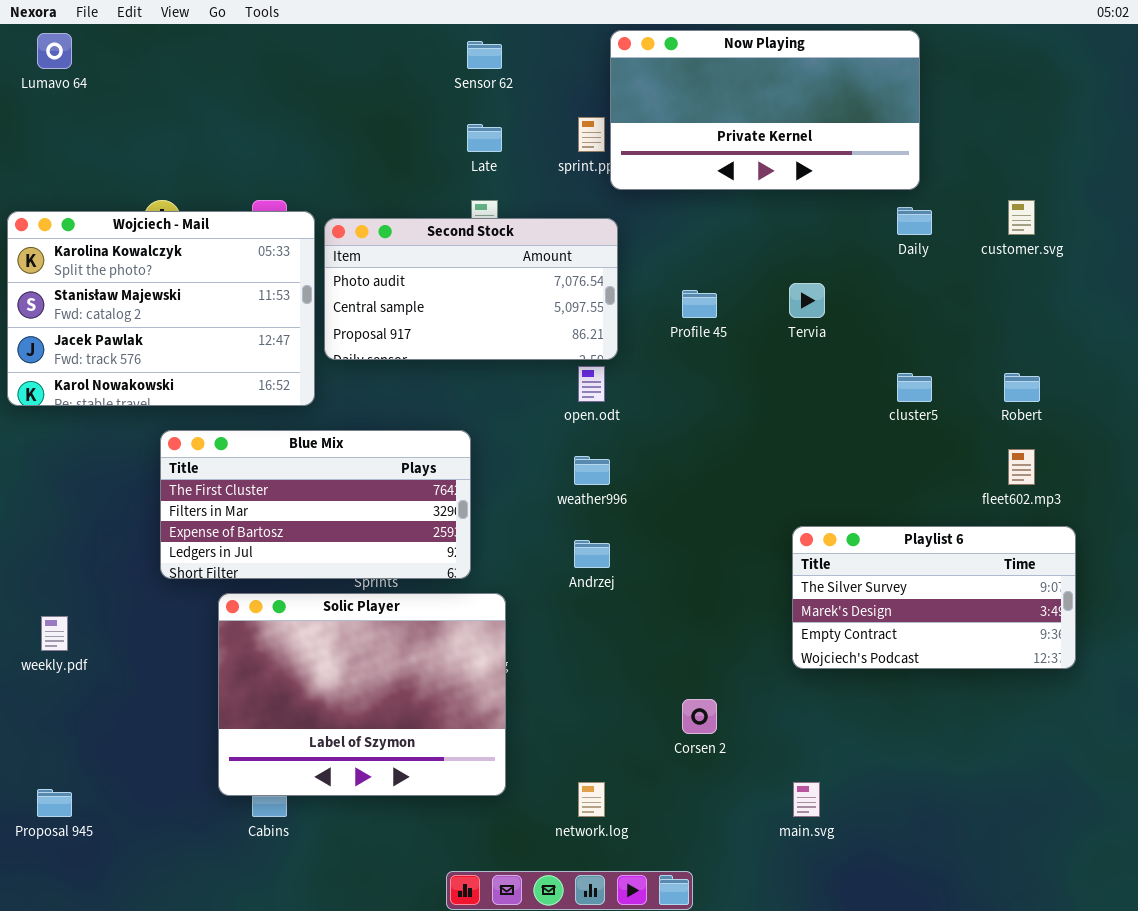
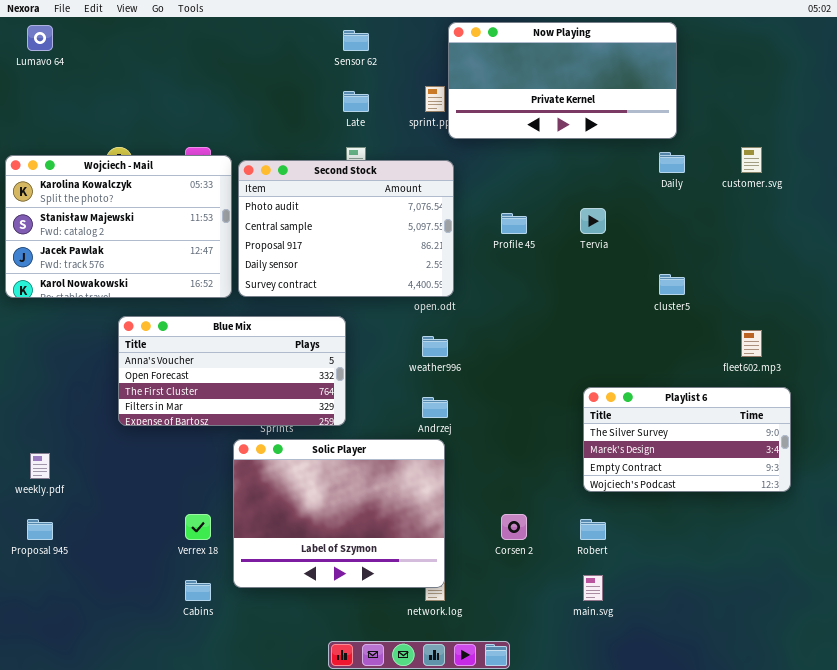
Second Stock: [324,218,618,360] -> [238,160,454,297], resized
Robert: [1004,373,1040,402] -> [580,519,606,540], moved
Blue Mix: [160,430,471,579] -> [118,316,346,426], scrolled up 2 rows
Solic Player: [218,593,506,796] -> [233,439,445,588], moved
Proposal 945: [37,789,72,817] -> [27,519,53,540], moved

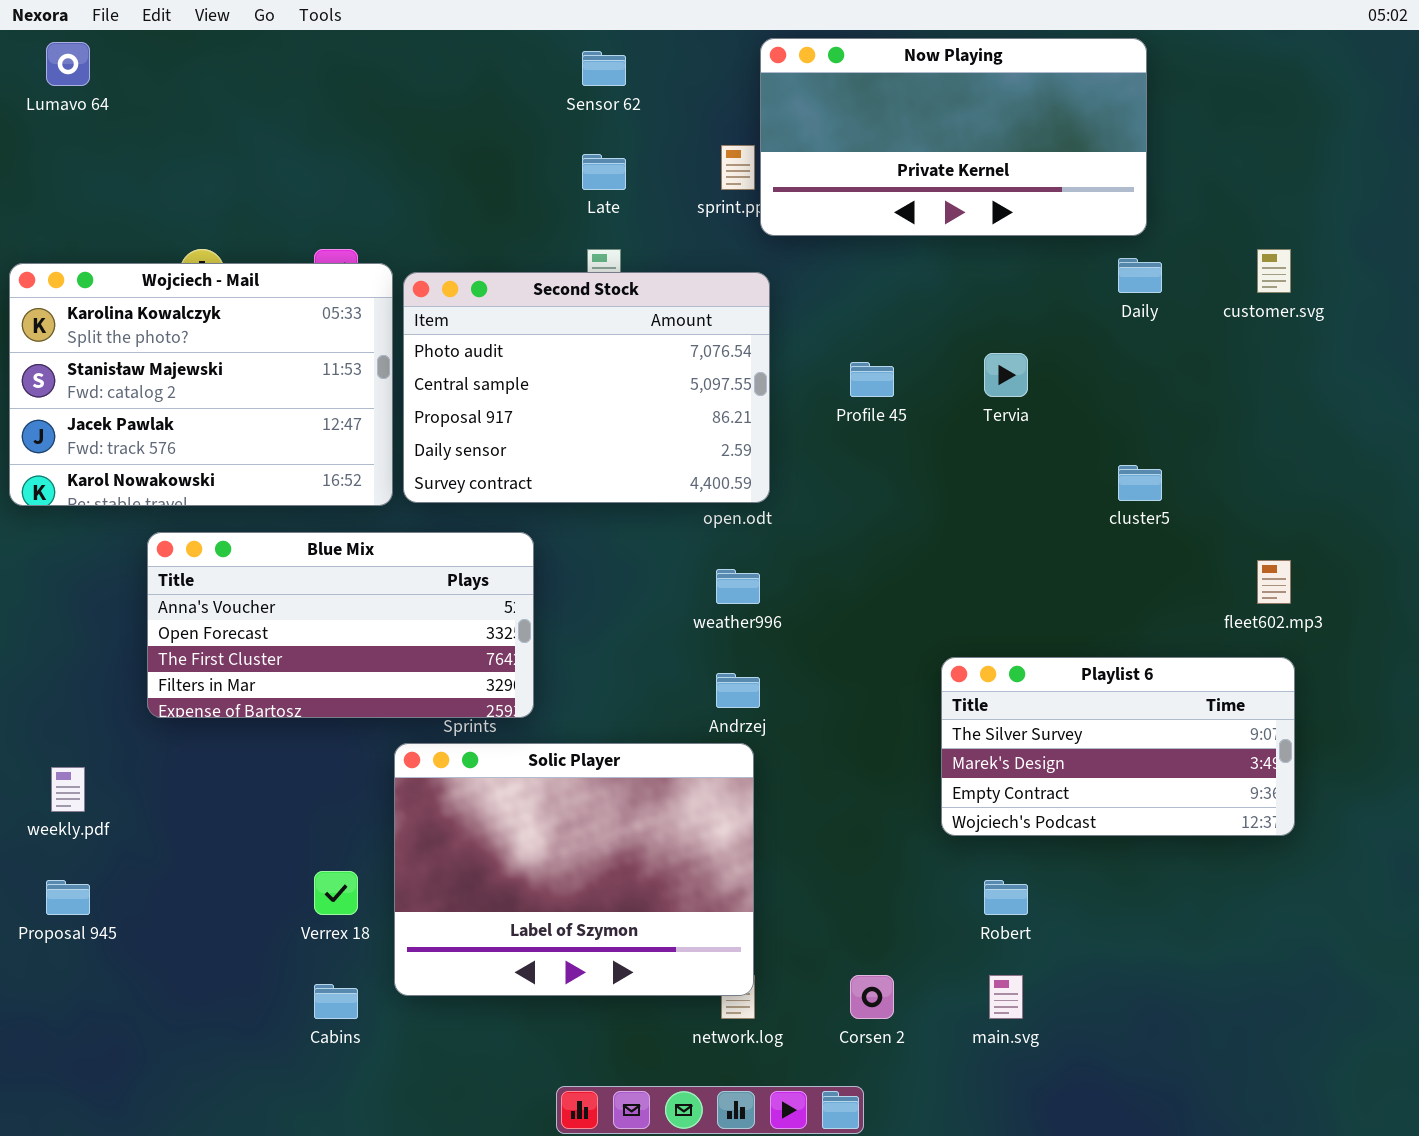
Blue Mix: [118,316,346,426] -> [147,532,534,718], moved
Playlist 6: [583,387,791,492] -> [941,657,1295,836], moved
Corsen 2: [501,514,527,540] -> [850,975,894,1019], moved

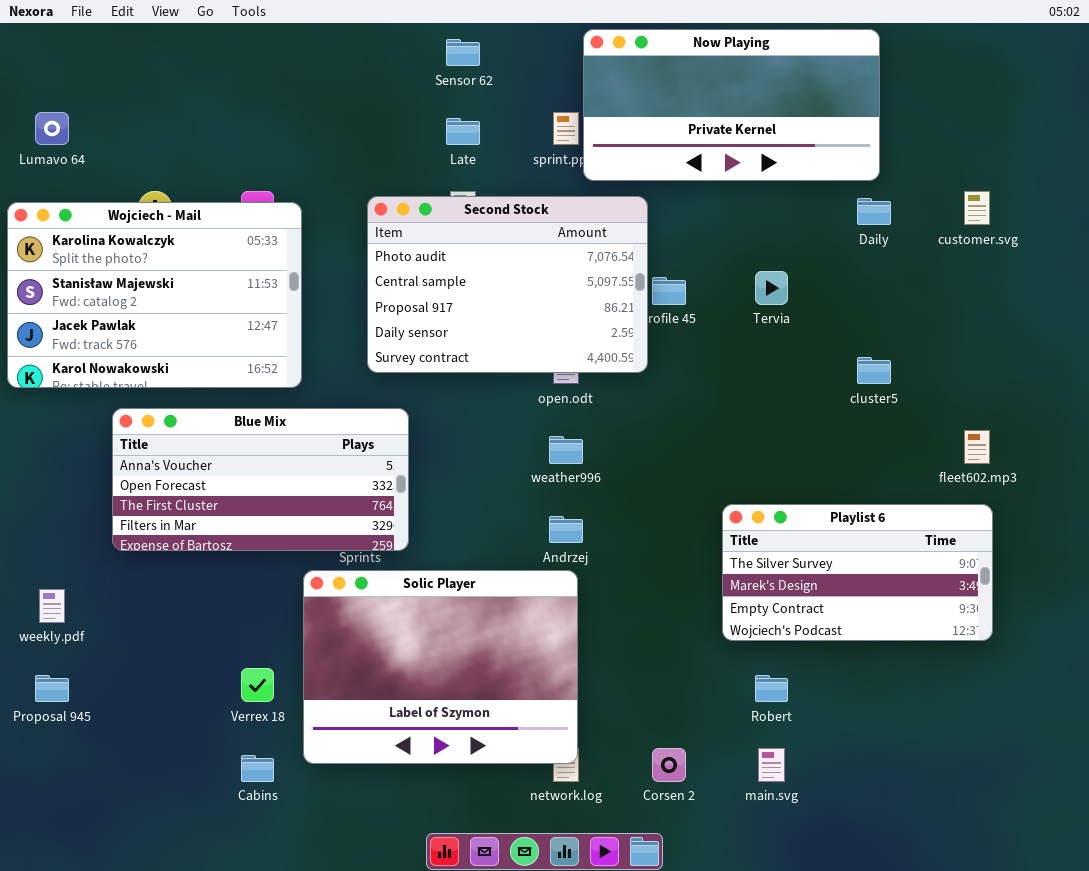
Lumavo 64: [46,42,90,86] -> [35,112,69,145], moved
Second Stock: [403,272,770,503] -> [367,196,648,373], moved

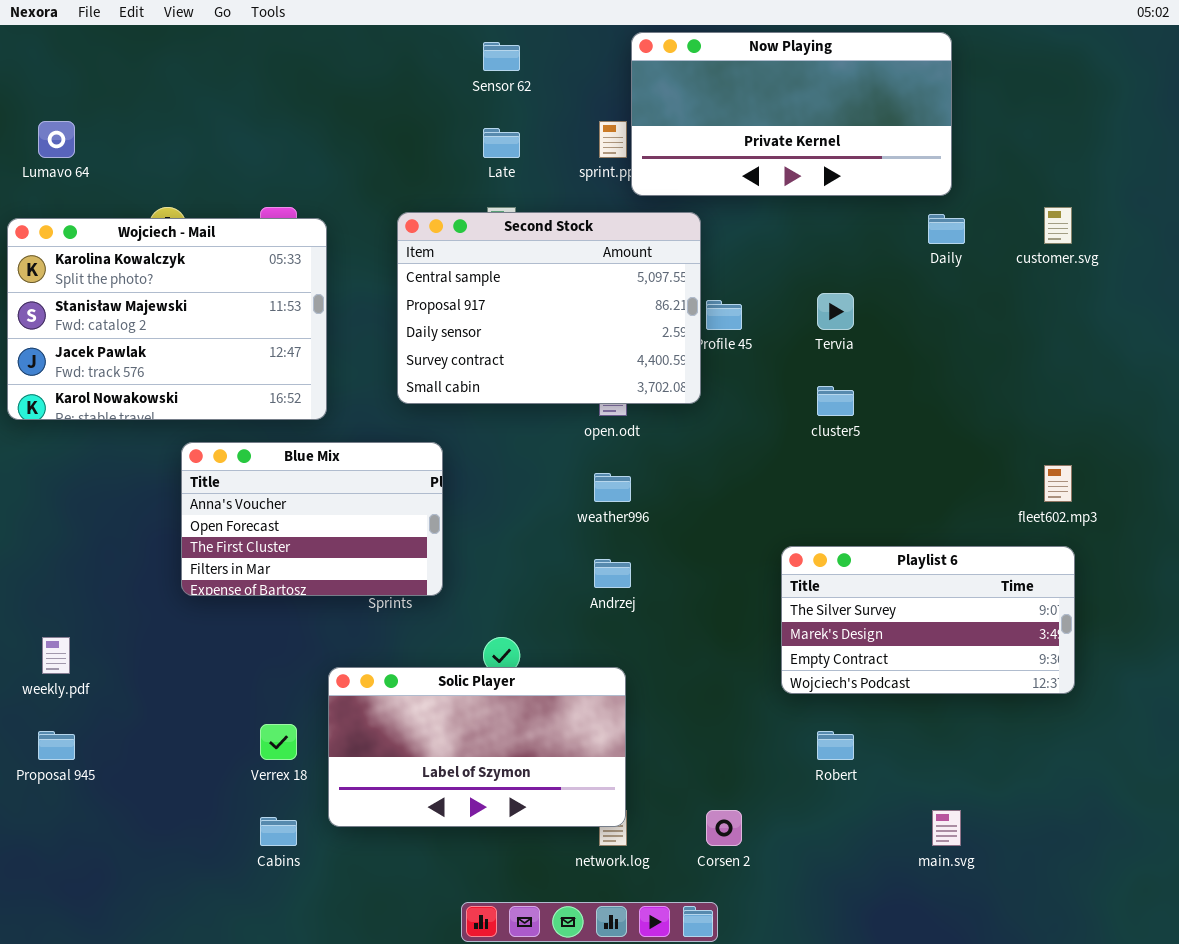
Second Stock: [367,196,648,373] -> [397,212,701,404], scrolled down 1 row
cluster5: [857,357,891,384] -> [817,386,854,416], moved
Blue Mix: [112,408,409,551] -> [181,442,443,596], resized
Solic Player: [303,570,578,764] -> [328,667,626,827], resized
main.svg: [758,748,785,782] -> [932,810,961,846], moved

